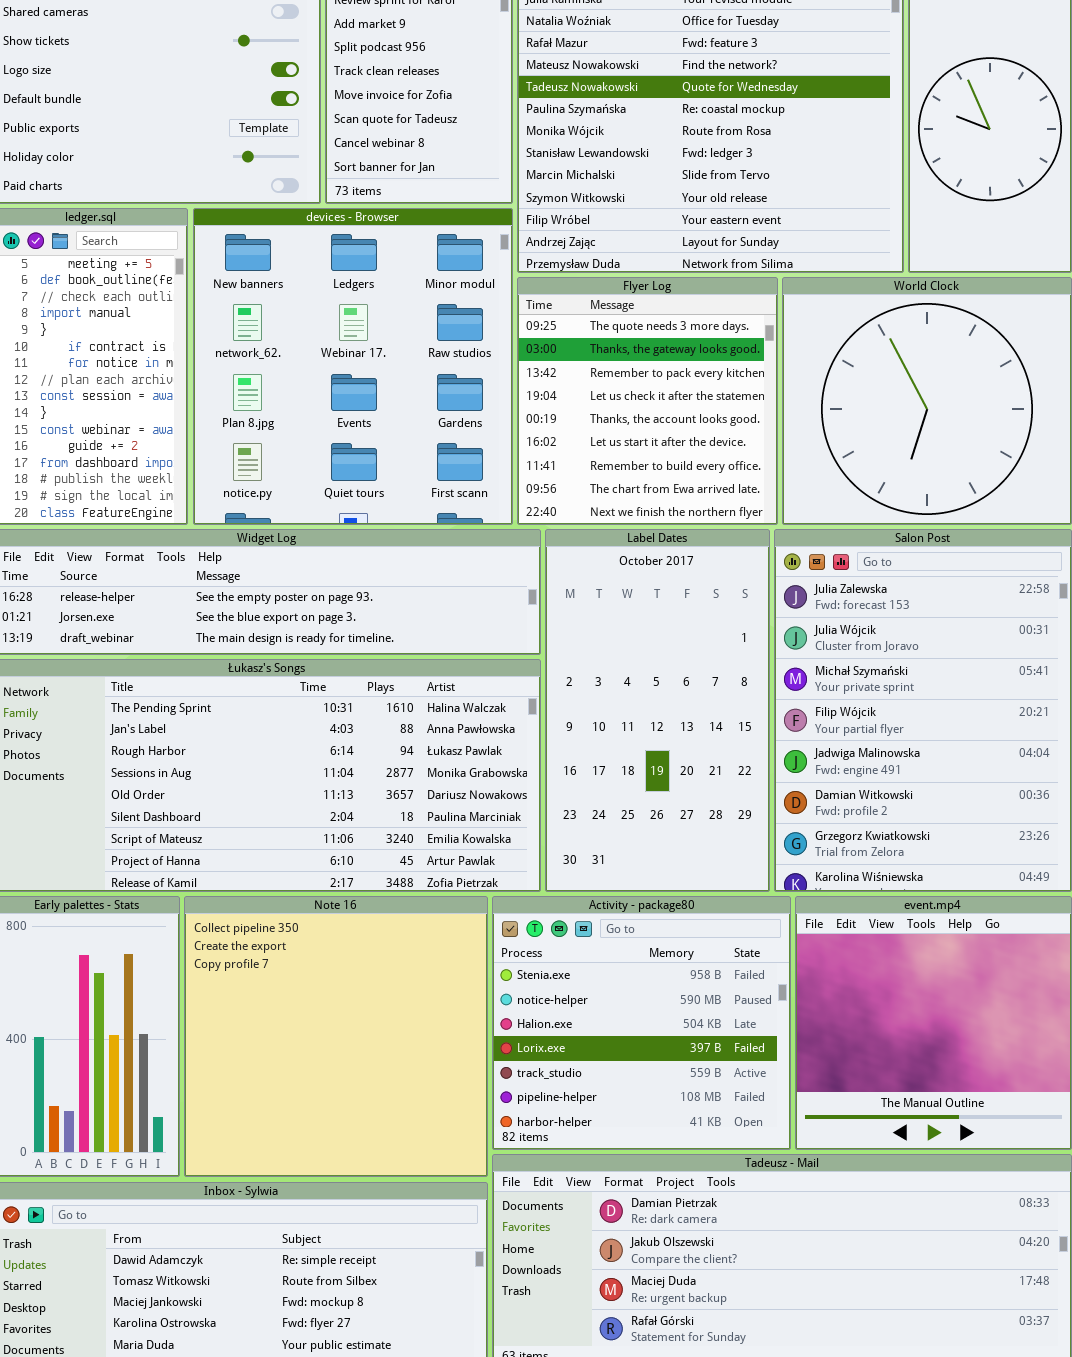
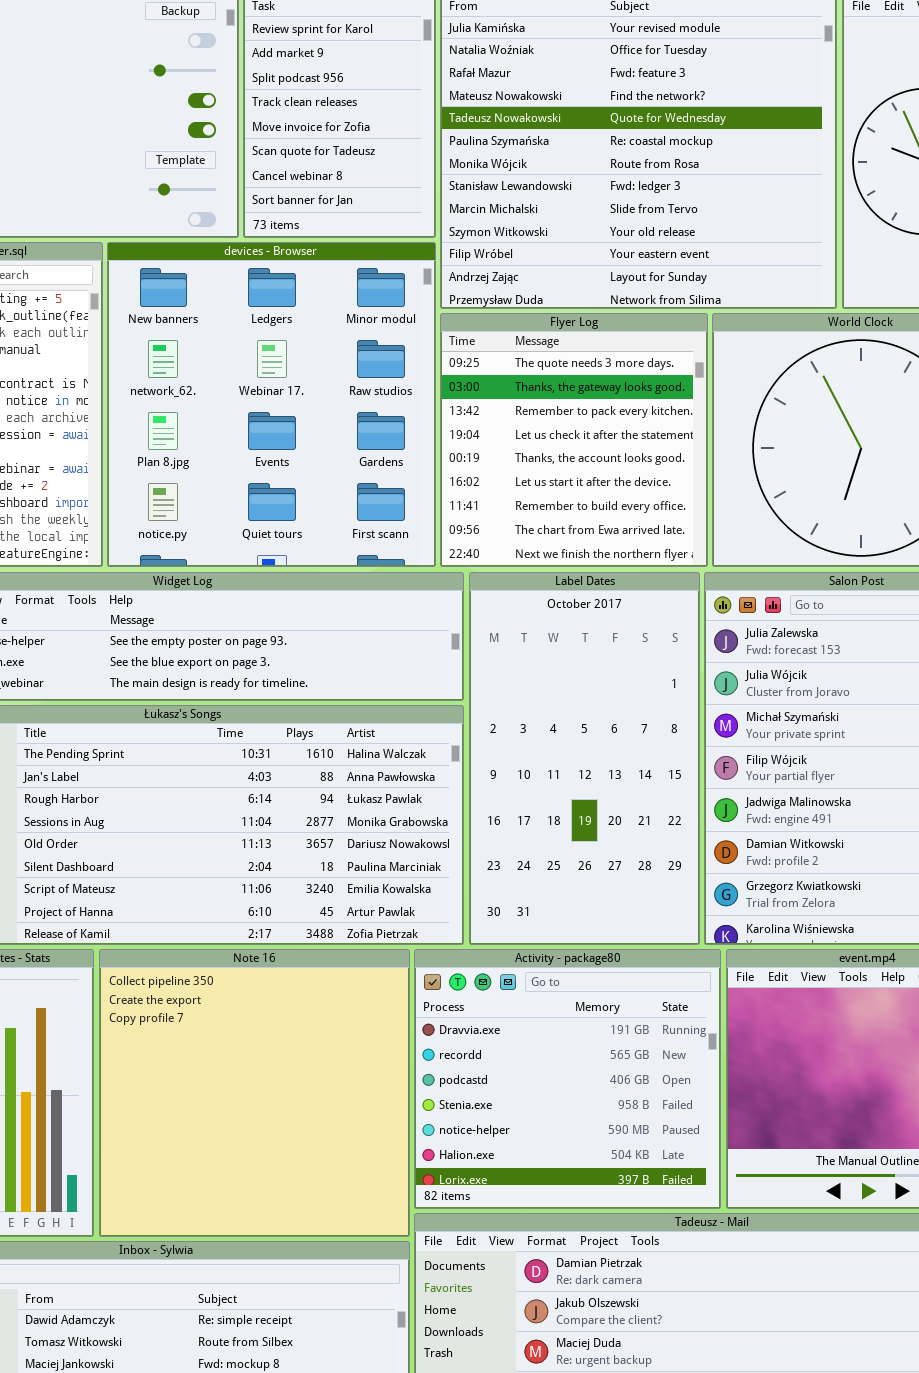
Activity - package80: [492,896,791,1150] -> [414,949,721,1209], scrolled up 3 rows

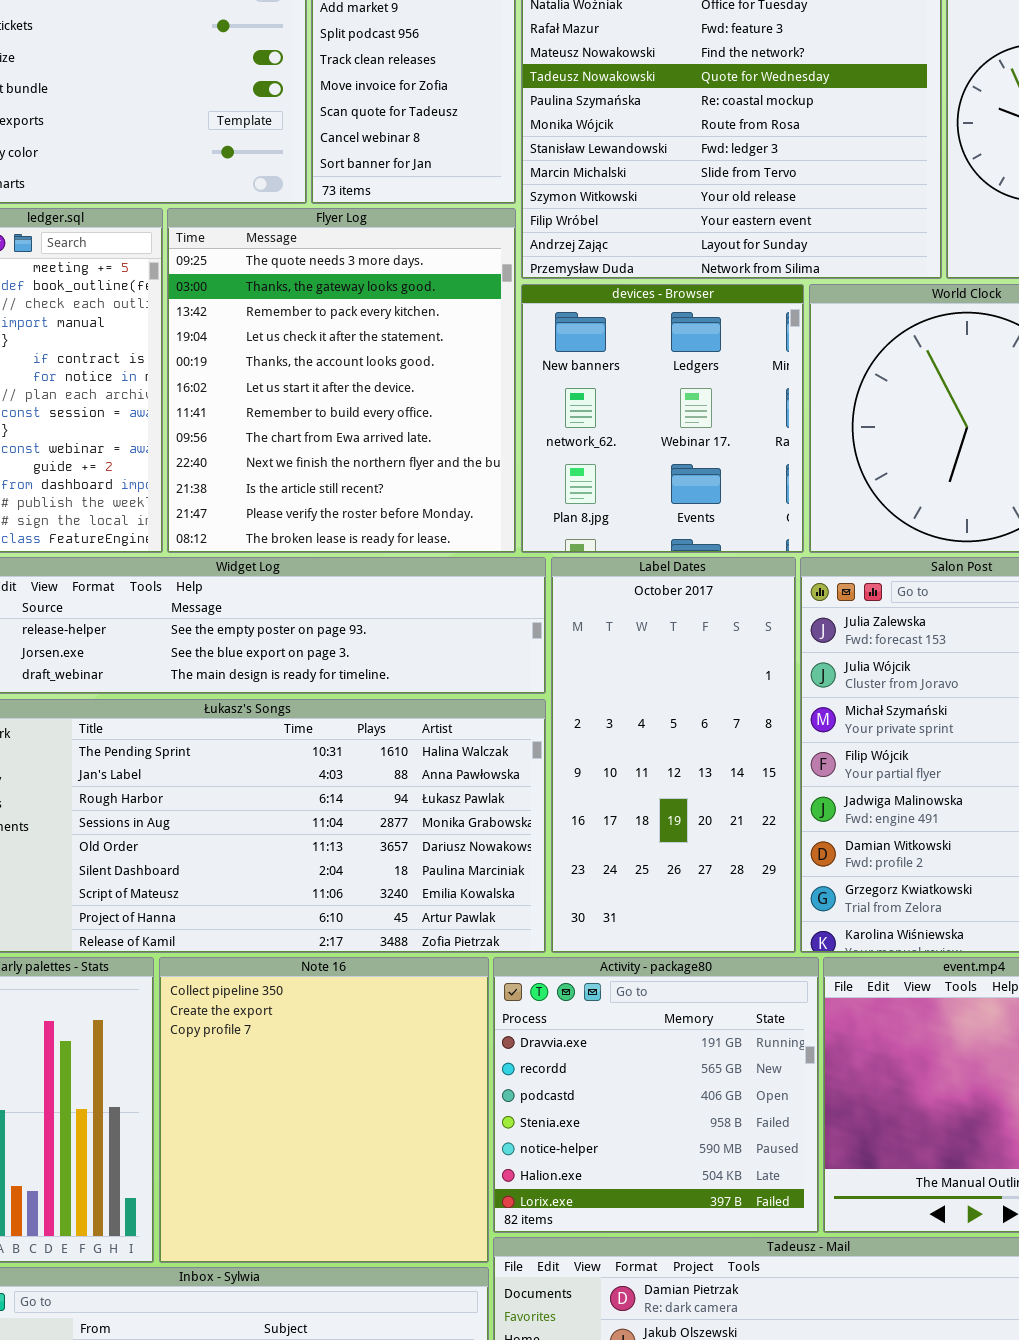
devices - Browser: [107,242,436,567] -> [521,284,804,553], moved, resized
Flyer Log: [440,313,708,567] -> [167,208,516,553], moved, resized

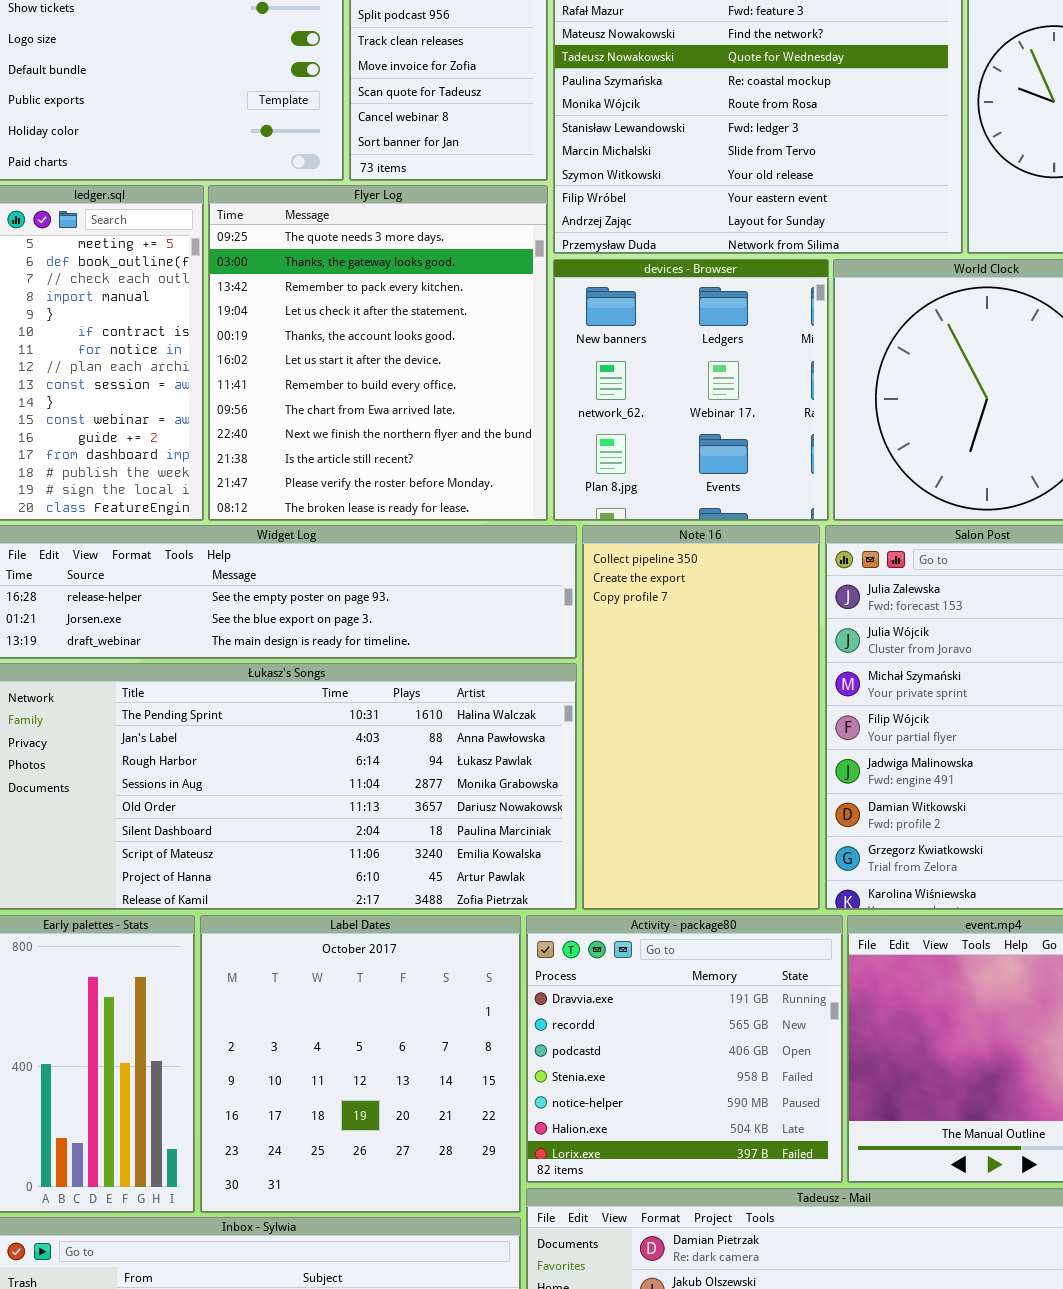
Label Dates: [551,557,796,953] -> [200,915,521,1213], moved, resized
Note 16: [159,957,489,1263] -> [582,525,820,910], moved, resized

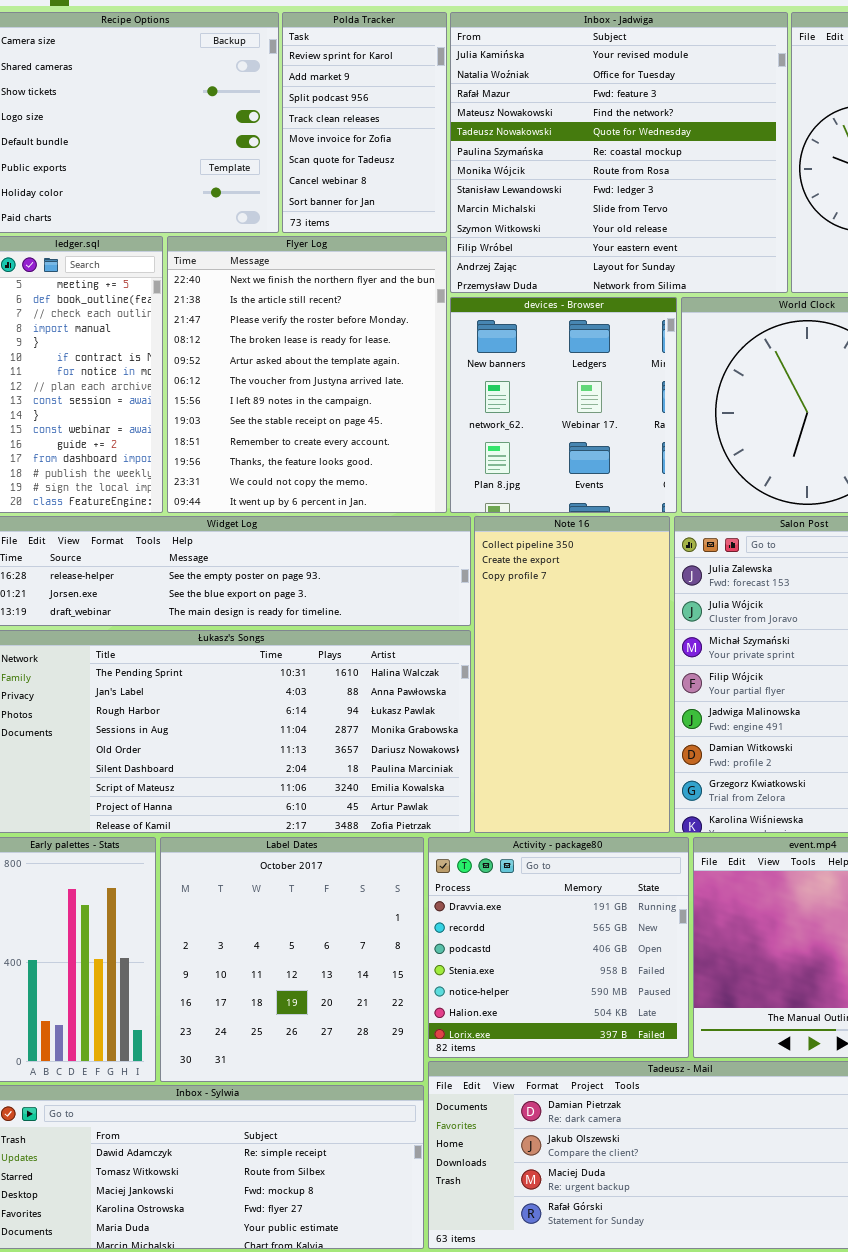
Flyer Log: [208,185,548,521] -> [167,236,447,513], scrolled down 8 rows

